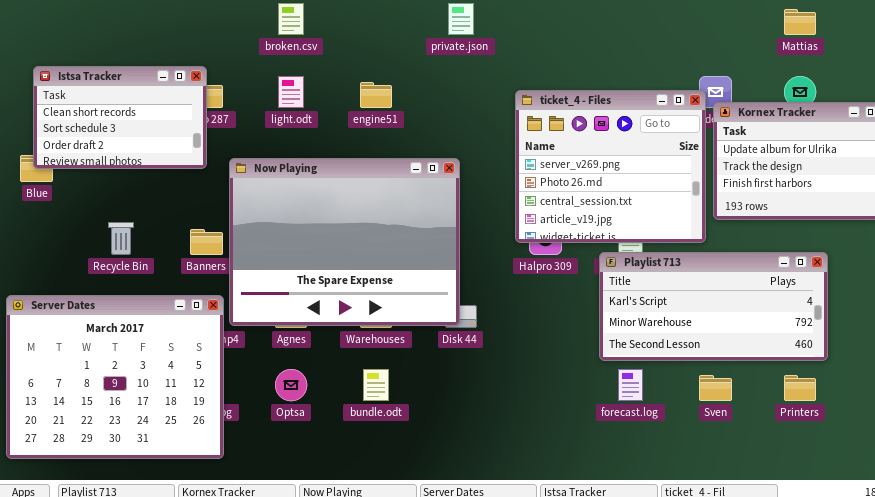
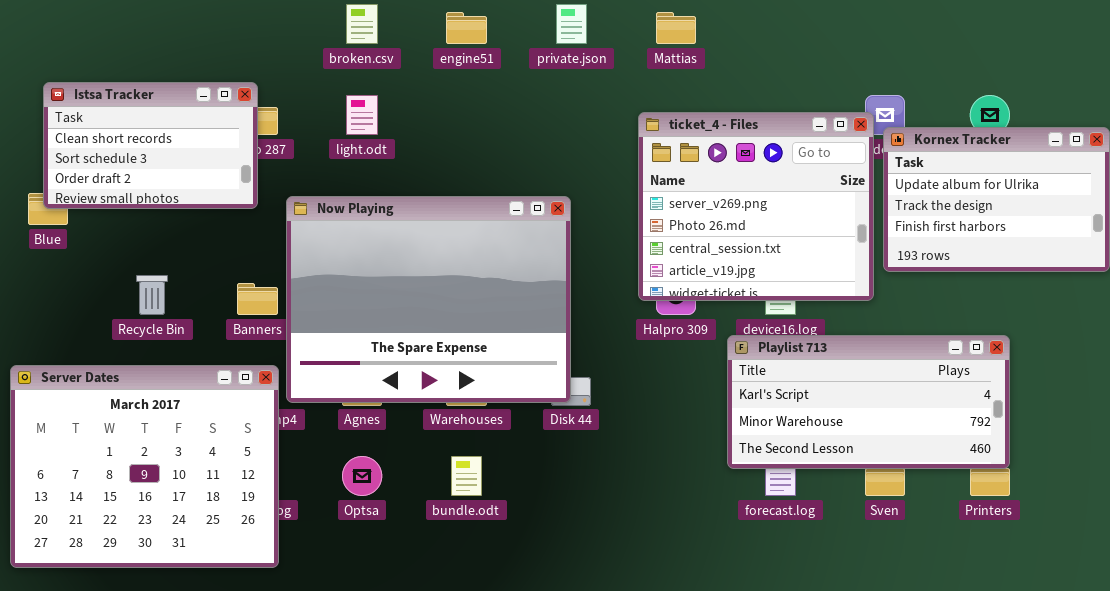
Mattias: [784,9,816,35] -> [656,12,696,44], moved
engine51: [360,82,392,108] -> [446,12,487,44], moved
Playlist 713: [599,252,828,361] -> [727,335,1010,469], moved

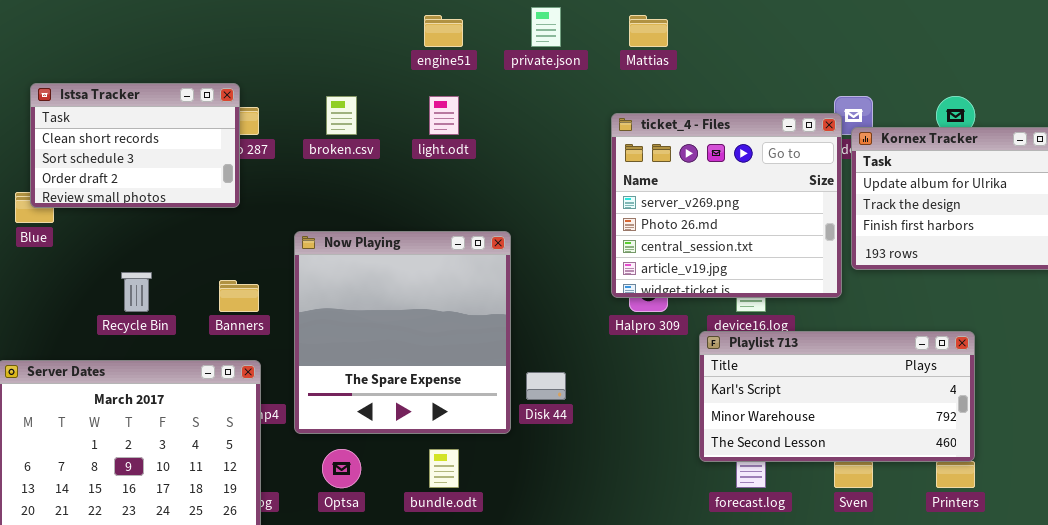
broken.csv: [346,4,378,44] -> [326,96,357,135], moved
light.odt: [346,95,378,135] -> [429,96,459,135], moved
Now Playing: [286,196,571,403] -> [294,231,511,434], moved, resized

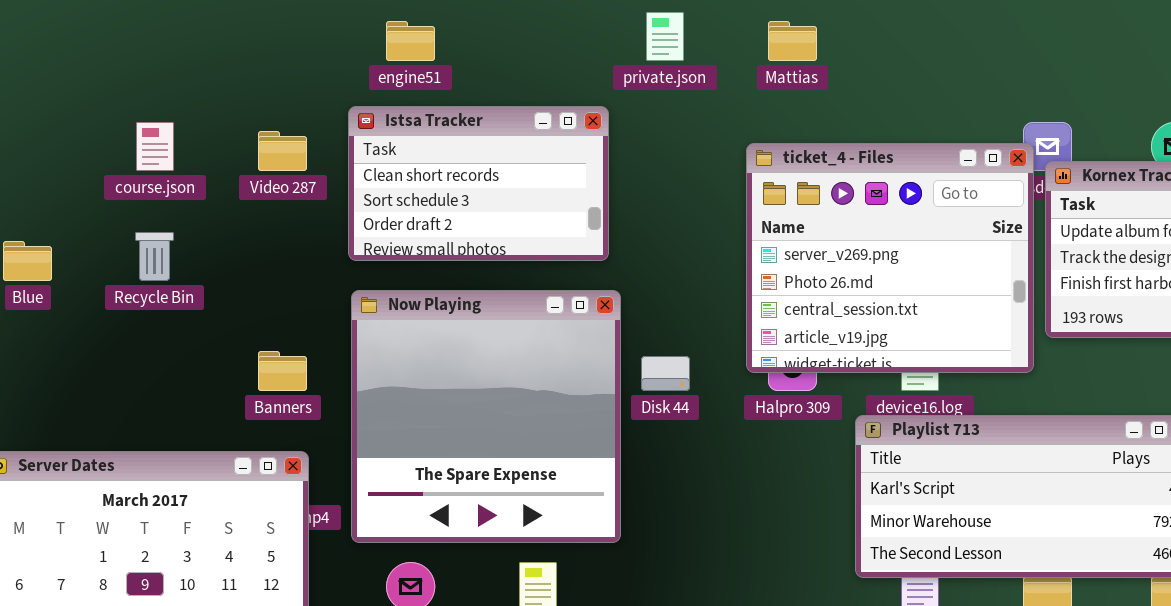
engine51: [424,15,463,47] -> [386,21,435,61], moved
Istsa Tracker: [30,83,240,208] -> [348,106,609,261], moved
Recycle Bin: [121,272,152,312] -> [135,232,174,281], moved
Disk 44: [526,372,566,400] -> [641,356,690,391], moved

